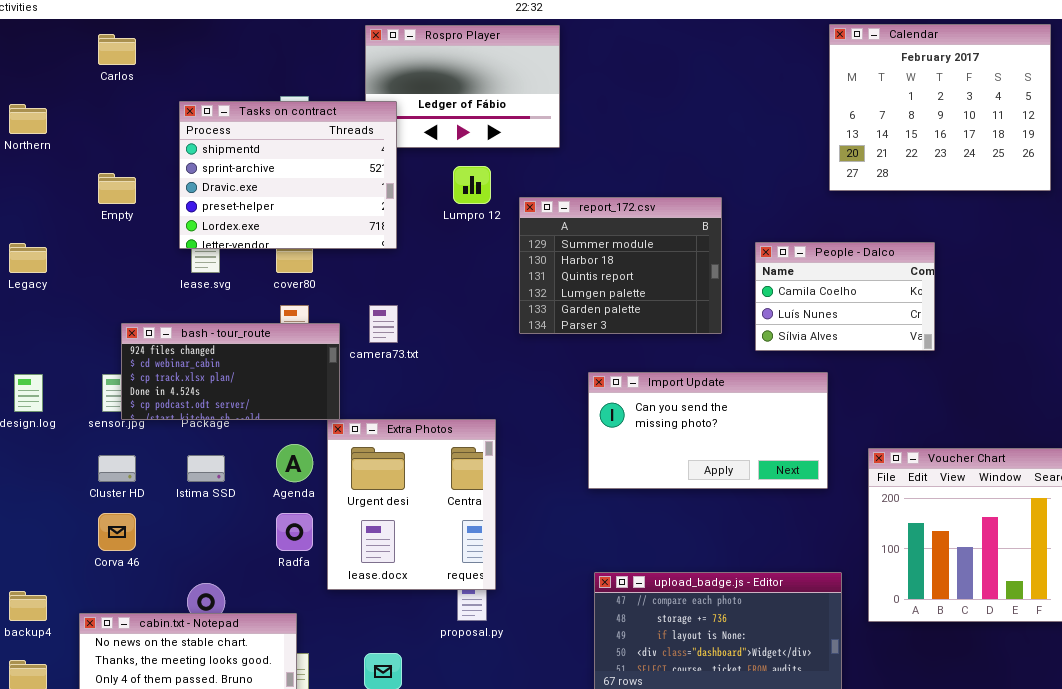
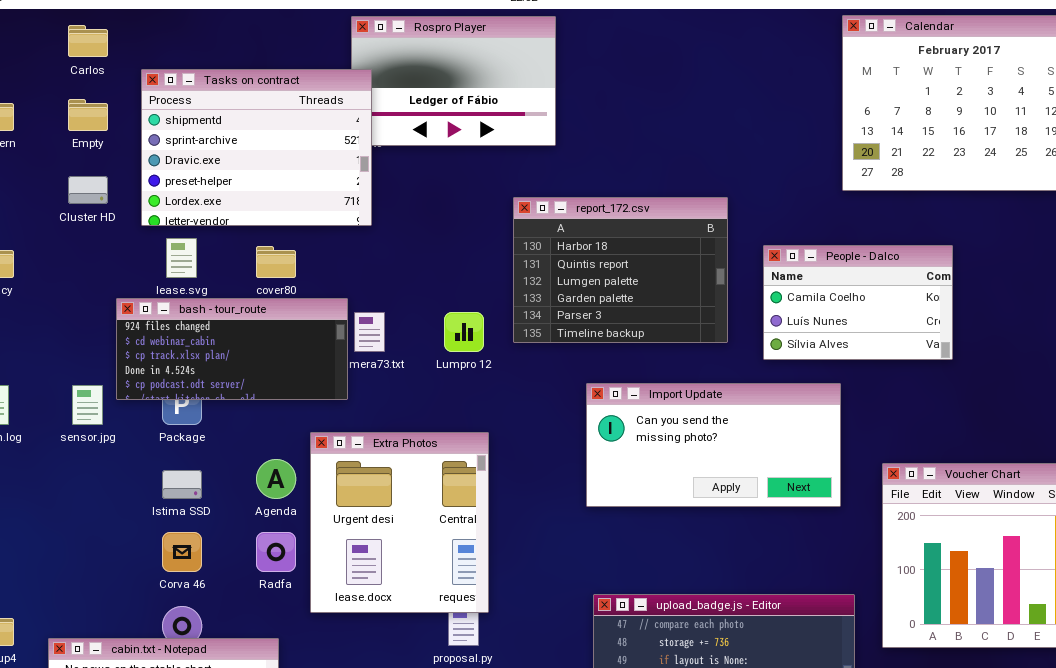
Tasks on contract: [179,101,397,249] -> [141,69,372,226], moved
Lumpro 12: [453,166,491,204] -> [444,312,484,352], moved
Empty: [98,173,136,204] -> [68,99,108,131], moved
report_172.csv: [519,197,722,334] -> [513,197,728,343], scrolled down 1 row
bash - tour_route: [121,323,340,420] -> [116,298,348,400], moved
Cluster HD: [98,455,136,482] -> [68,176,108,204], moved
Corva 46: [98,513,136,551] -> [162,532,202,572], moved

